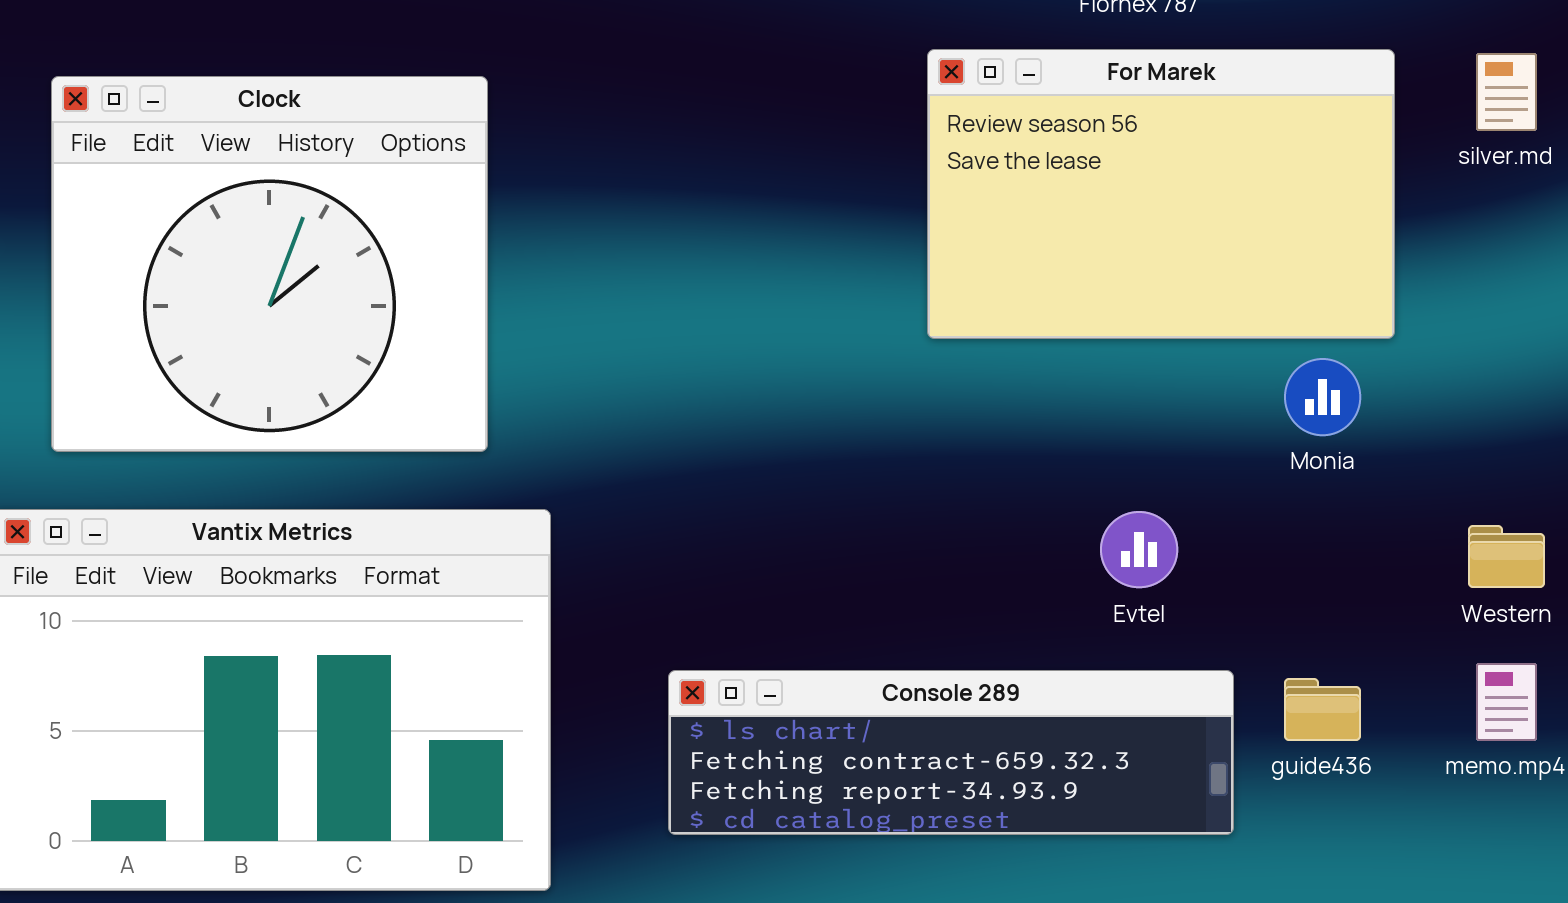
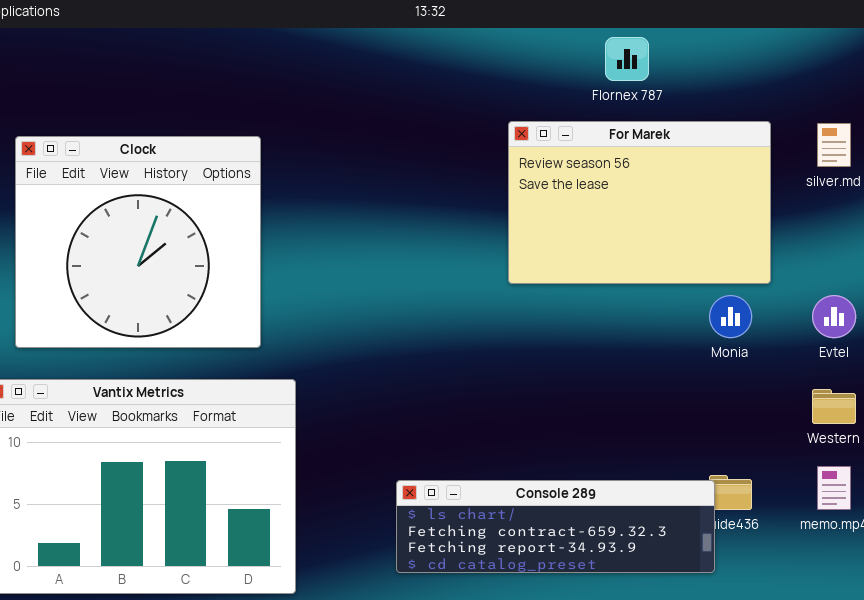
Evtel: [1100,511,1178,588] -> [812,295,856,338], moved
Console 289: [668,670,1234,835] -> [396,480,715,573], moved

